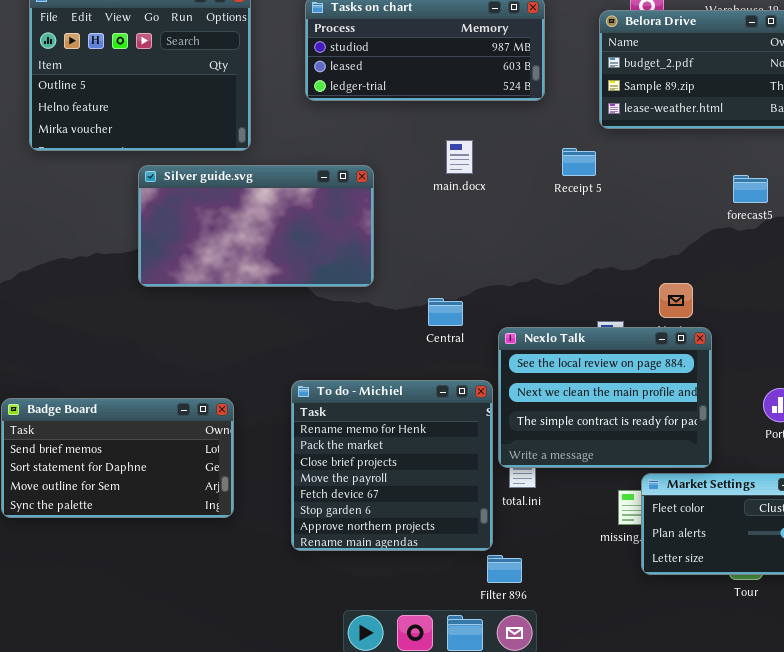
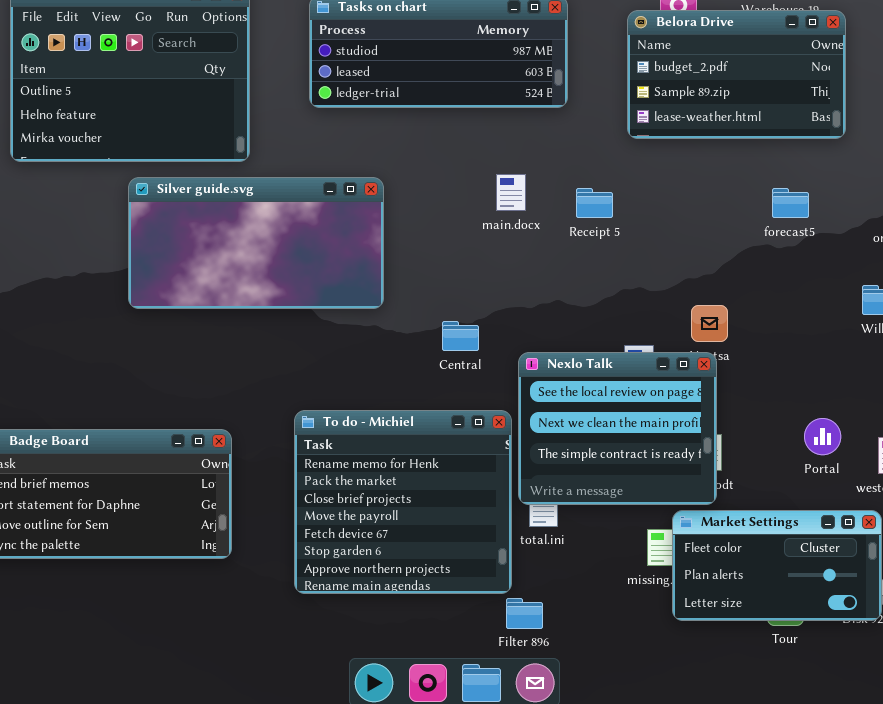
main.docx: [446,140,473,174] -> [496,174,526,211], moved
Receipt 5: [562,148,596,176] -> [576,188,613,218], moved
Nexlo Talk: [498,327,712,468] -> [518,352,717,505], resized

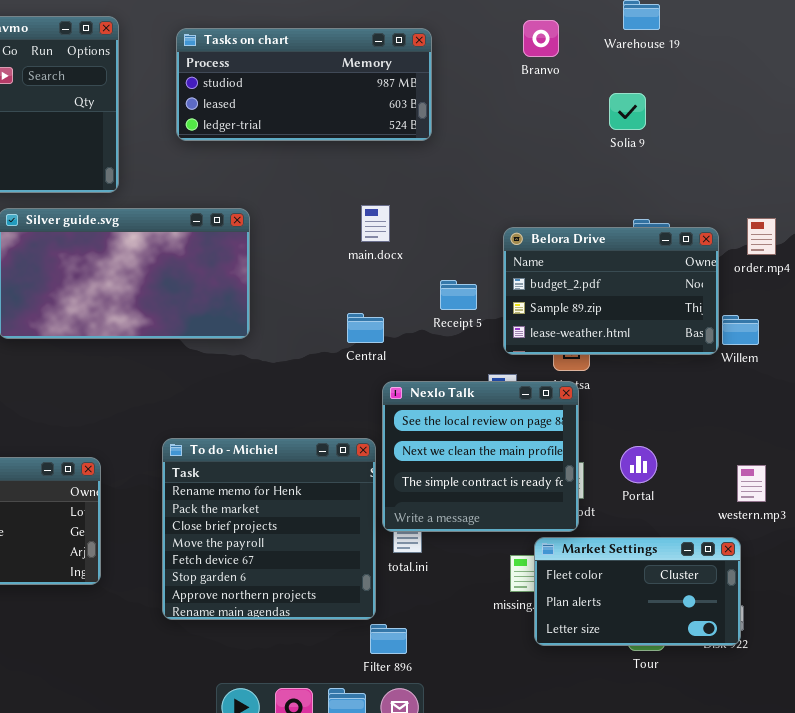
Belora Drive: [627,10,846,139] -> [503,227,719,355], moved
Receipt 5: [576,188,613,218] -> [440,280,477,310], moved
Central: [442,321,479,351] -> [347,313,384,343], moved
Portal: [804,418,841,455] -> [620,446,657,483], moved

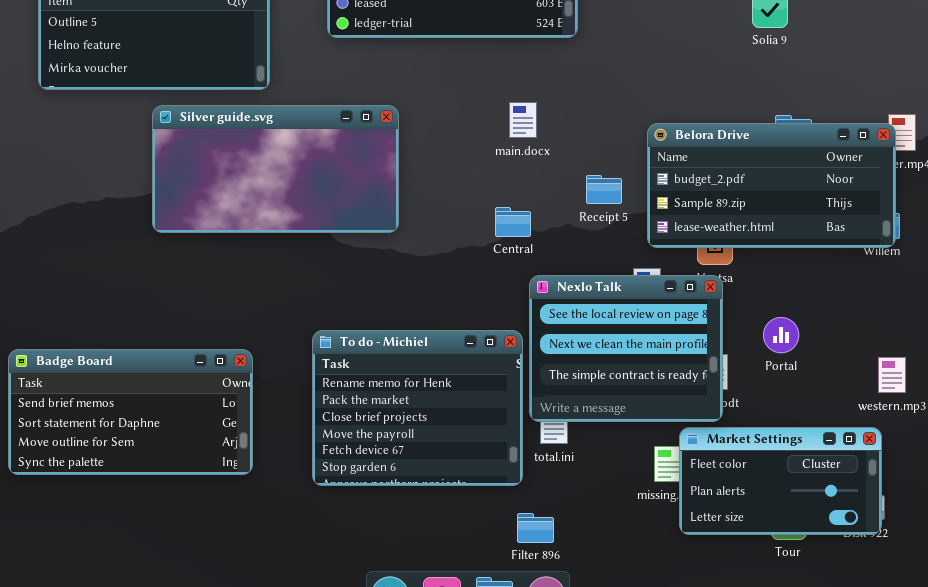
Belora Drive: [503,227,719,355] -> [647,123,896,248], resized
To do - Michiel: [162,438,376,620] -> [312,330,523,486], resized
Portal: [620,446,657,483] -> [763,317,799,353], moved

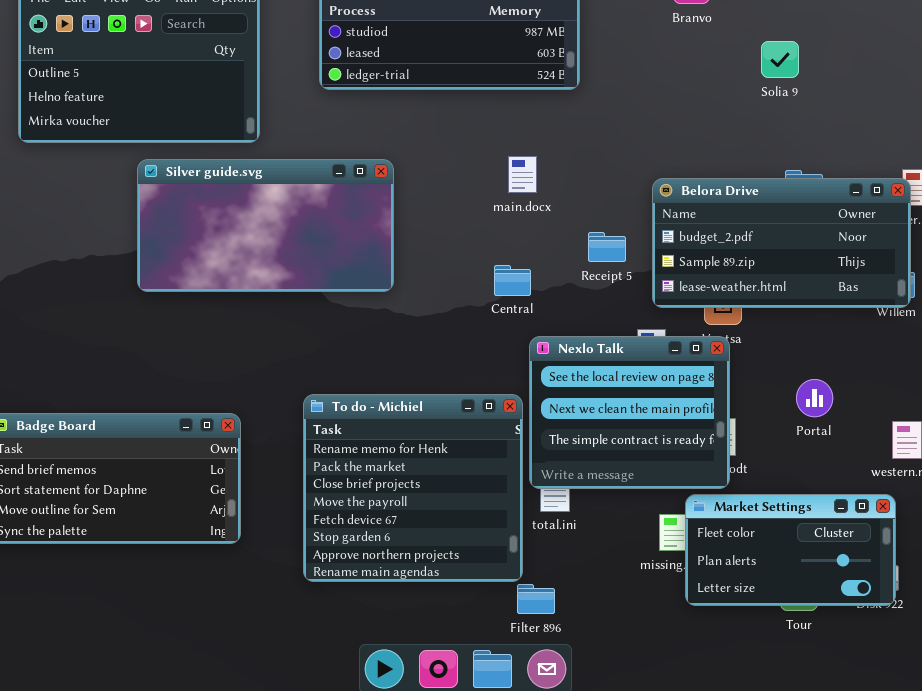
Portal: [763,317,799,353] -> [796,379,833,417], moved
To do - Michiel: [312,330,523,486] -> [303,394,523,582], resized

